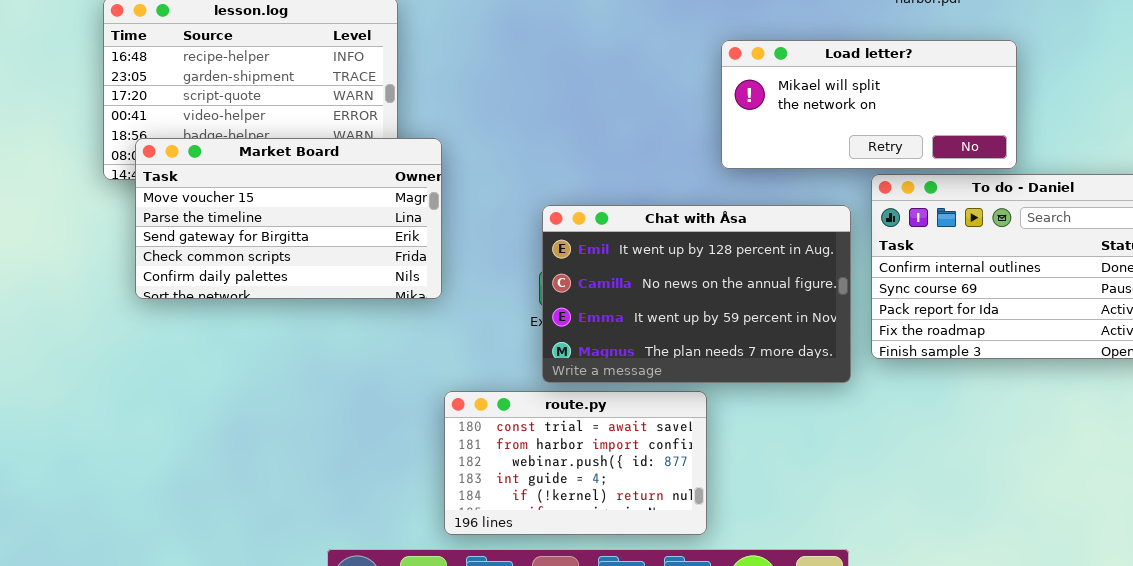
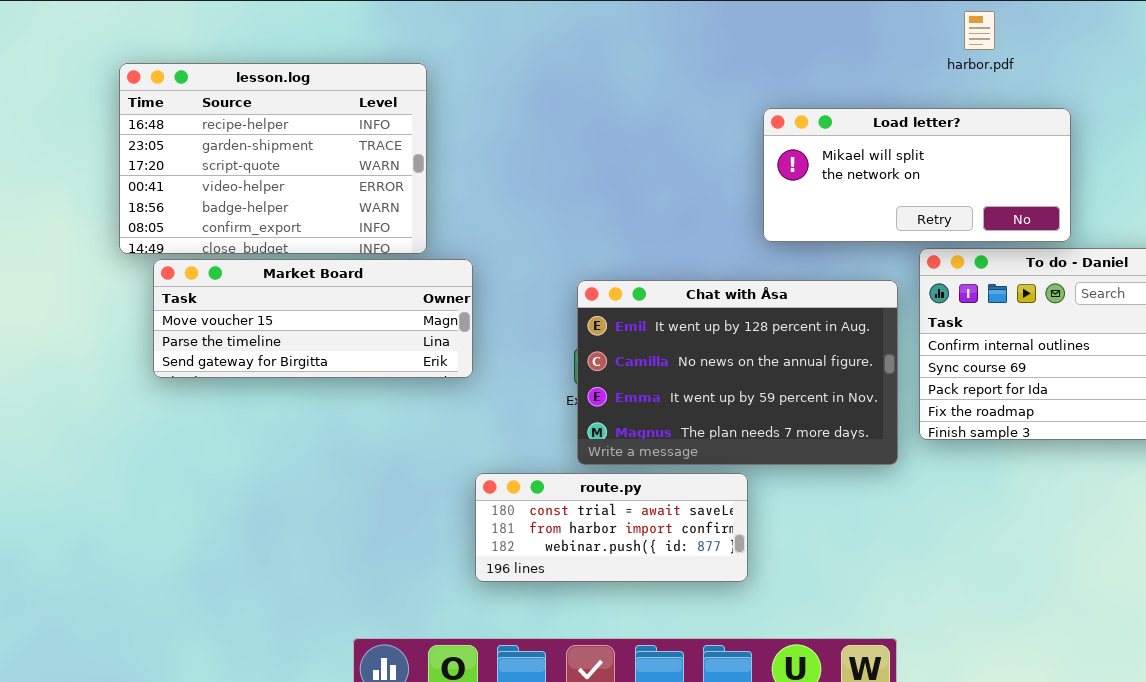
Market Board: [135,138,442,299] -> [153,259,473,378], resized
route.py: [444,391,707,535] -> [475,473,748,582], resized

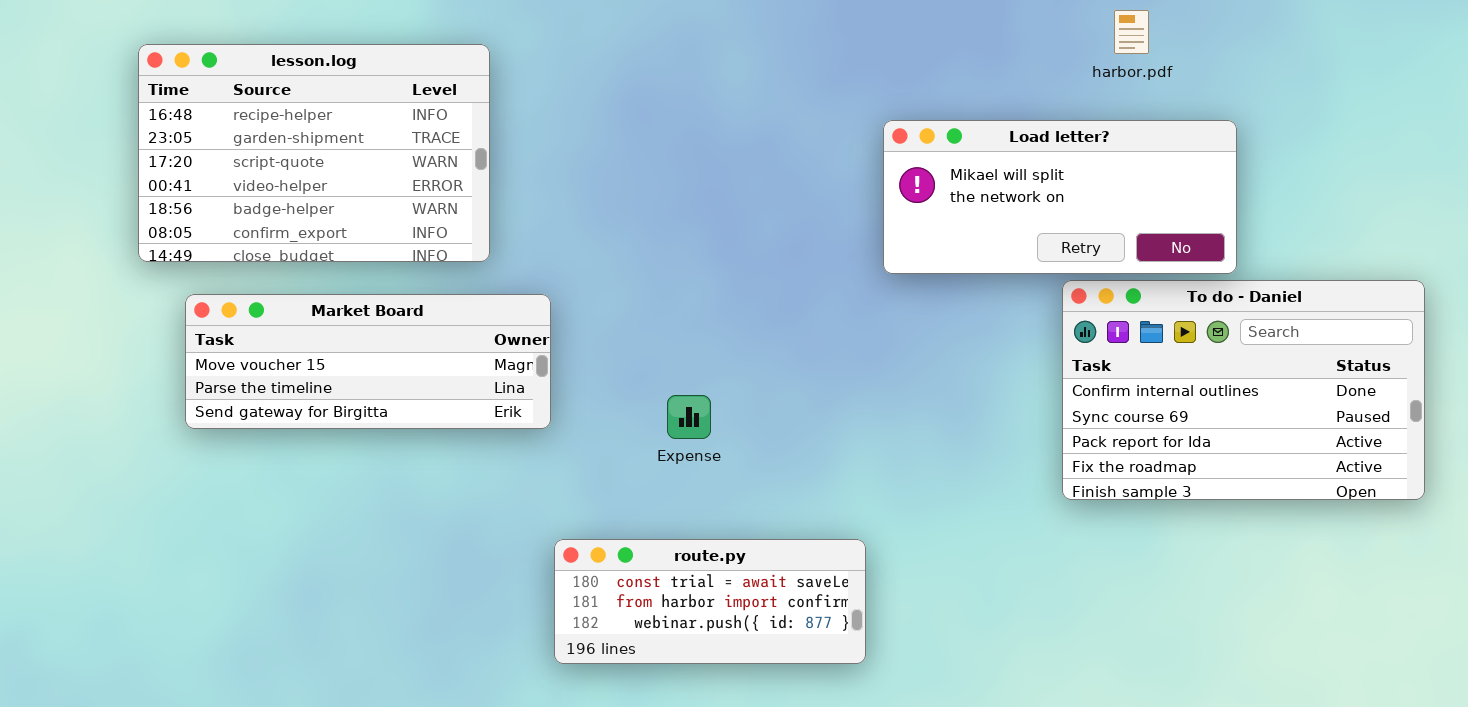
lesson.log: [119,63,427,254] -> [138,44,490,262], moved
Chat with Åsa: [577,280,898,465] -> none, closed

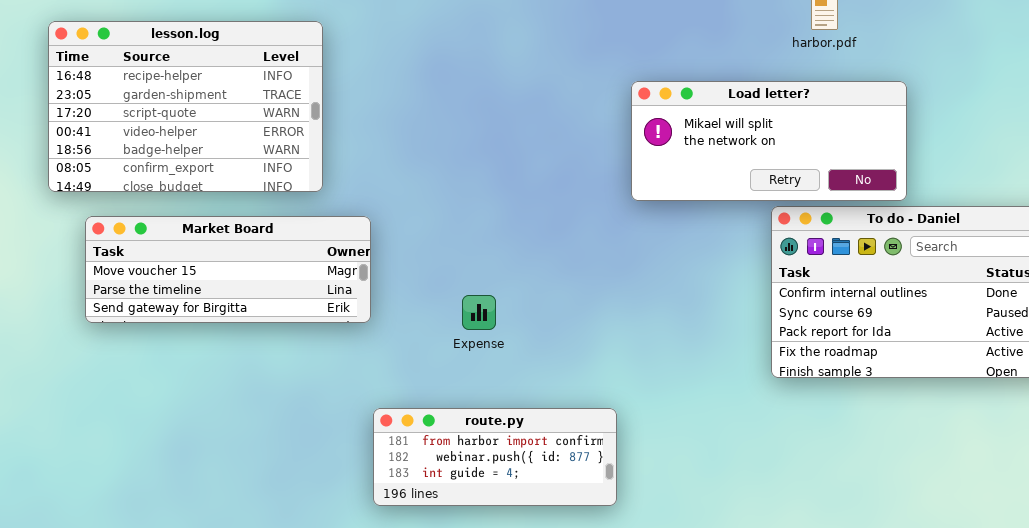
route.py: [554,539,866,664] -> [373,408,617,506], scrolled down 1 row

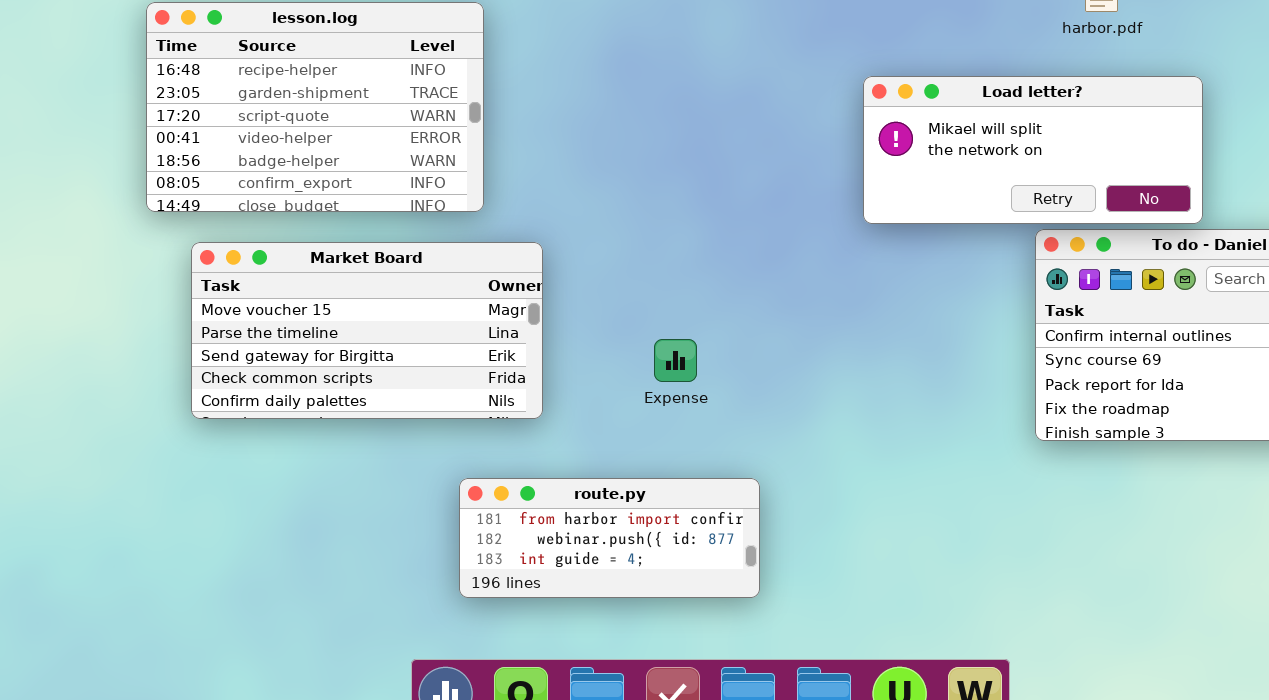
Market Board: [85,216,371,323] -> [191,242,543,419], resized
route.py: [373,408,617,506] -> [459,478,760,598], moved

